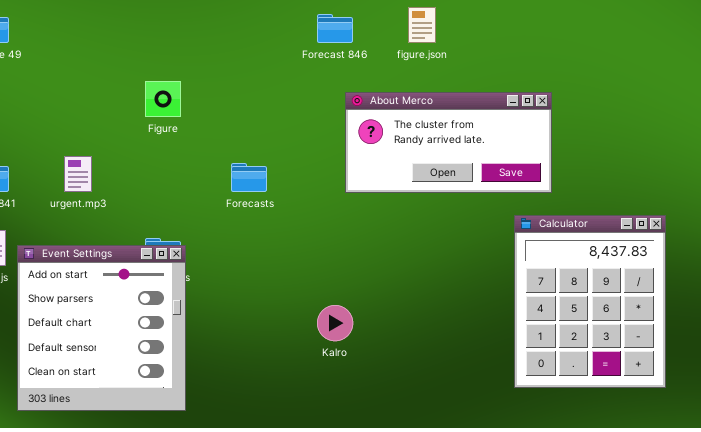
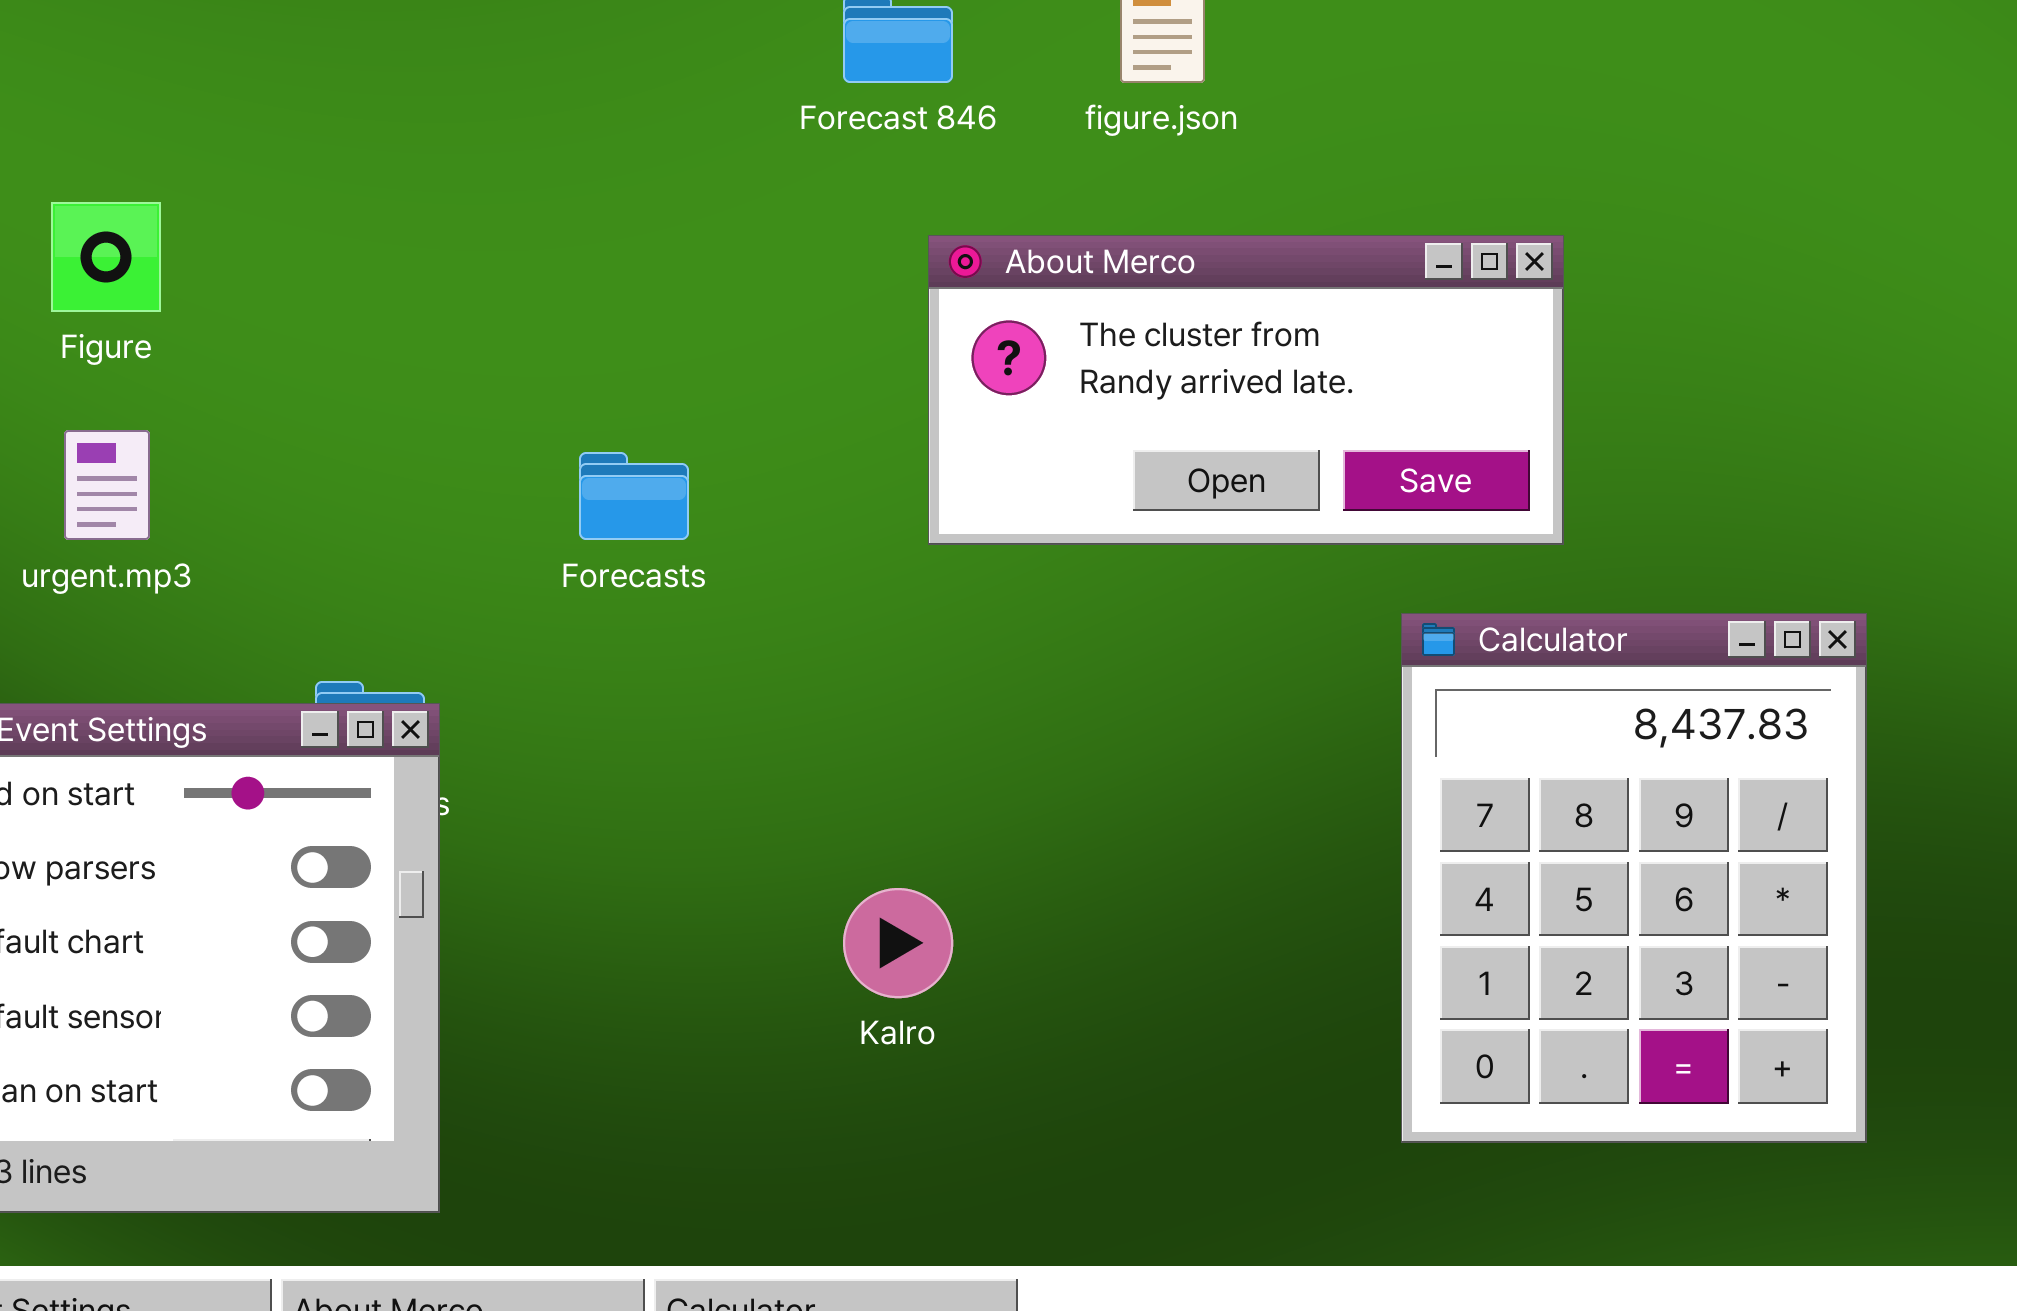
Figure: [145,81,181,117] -> [51,202,161,312], moved
Calculator: [514,215,666,388] -> [1401,613,1867,1143], moved

